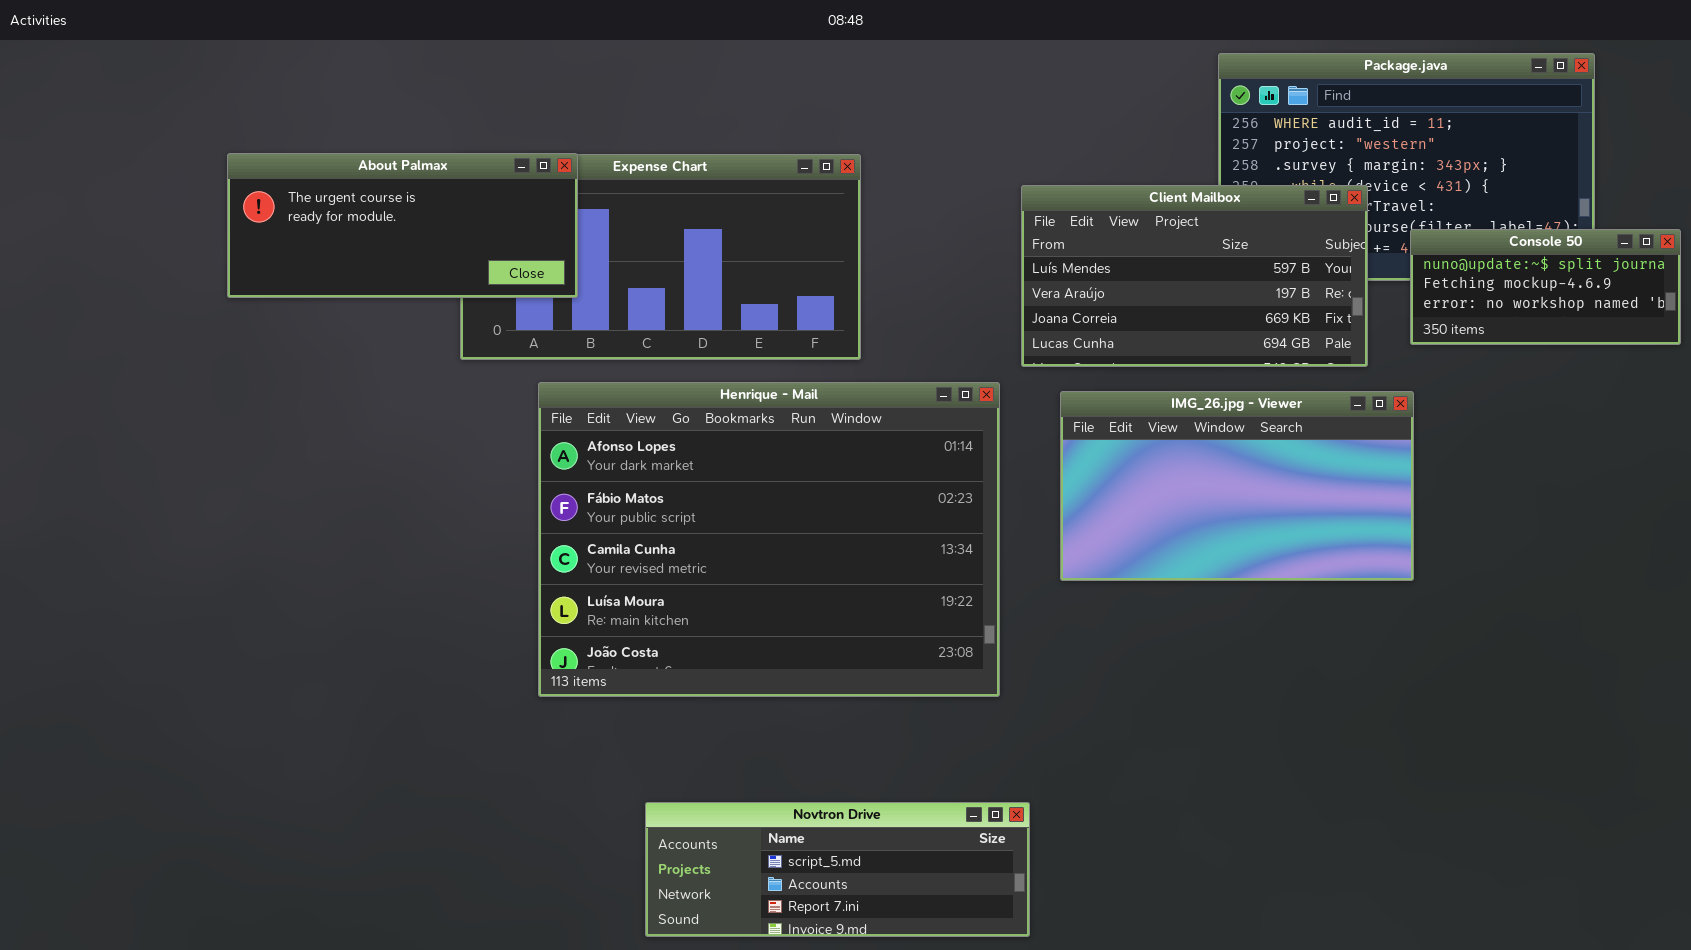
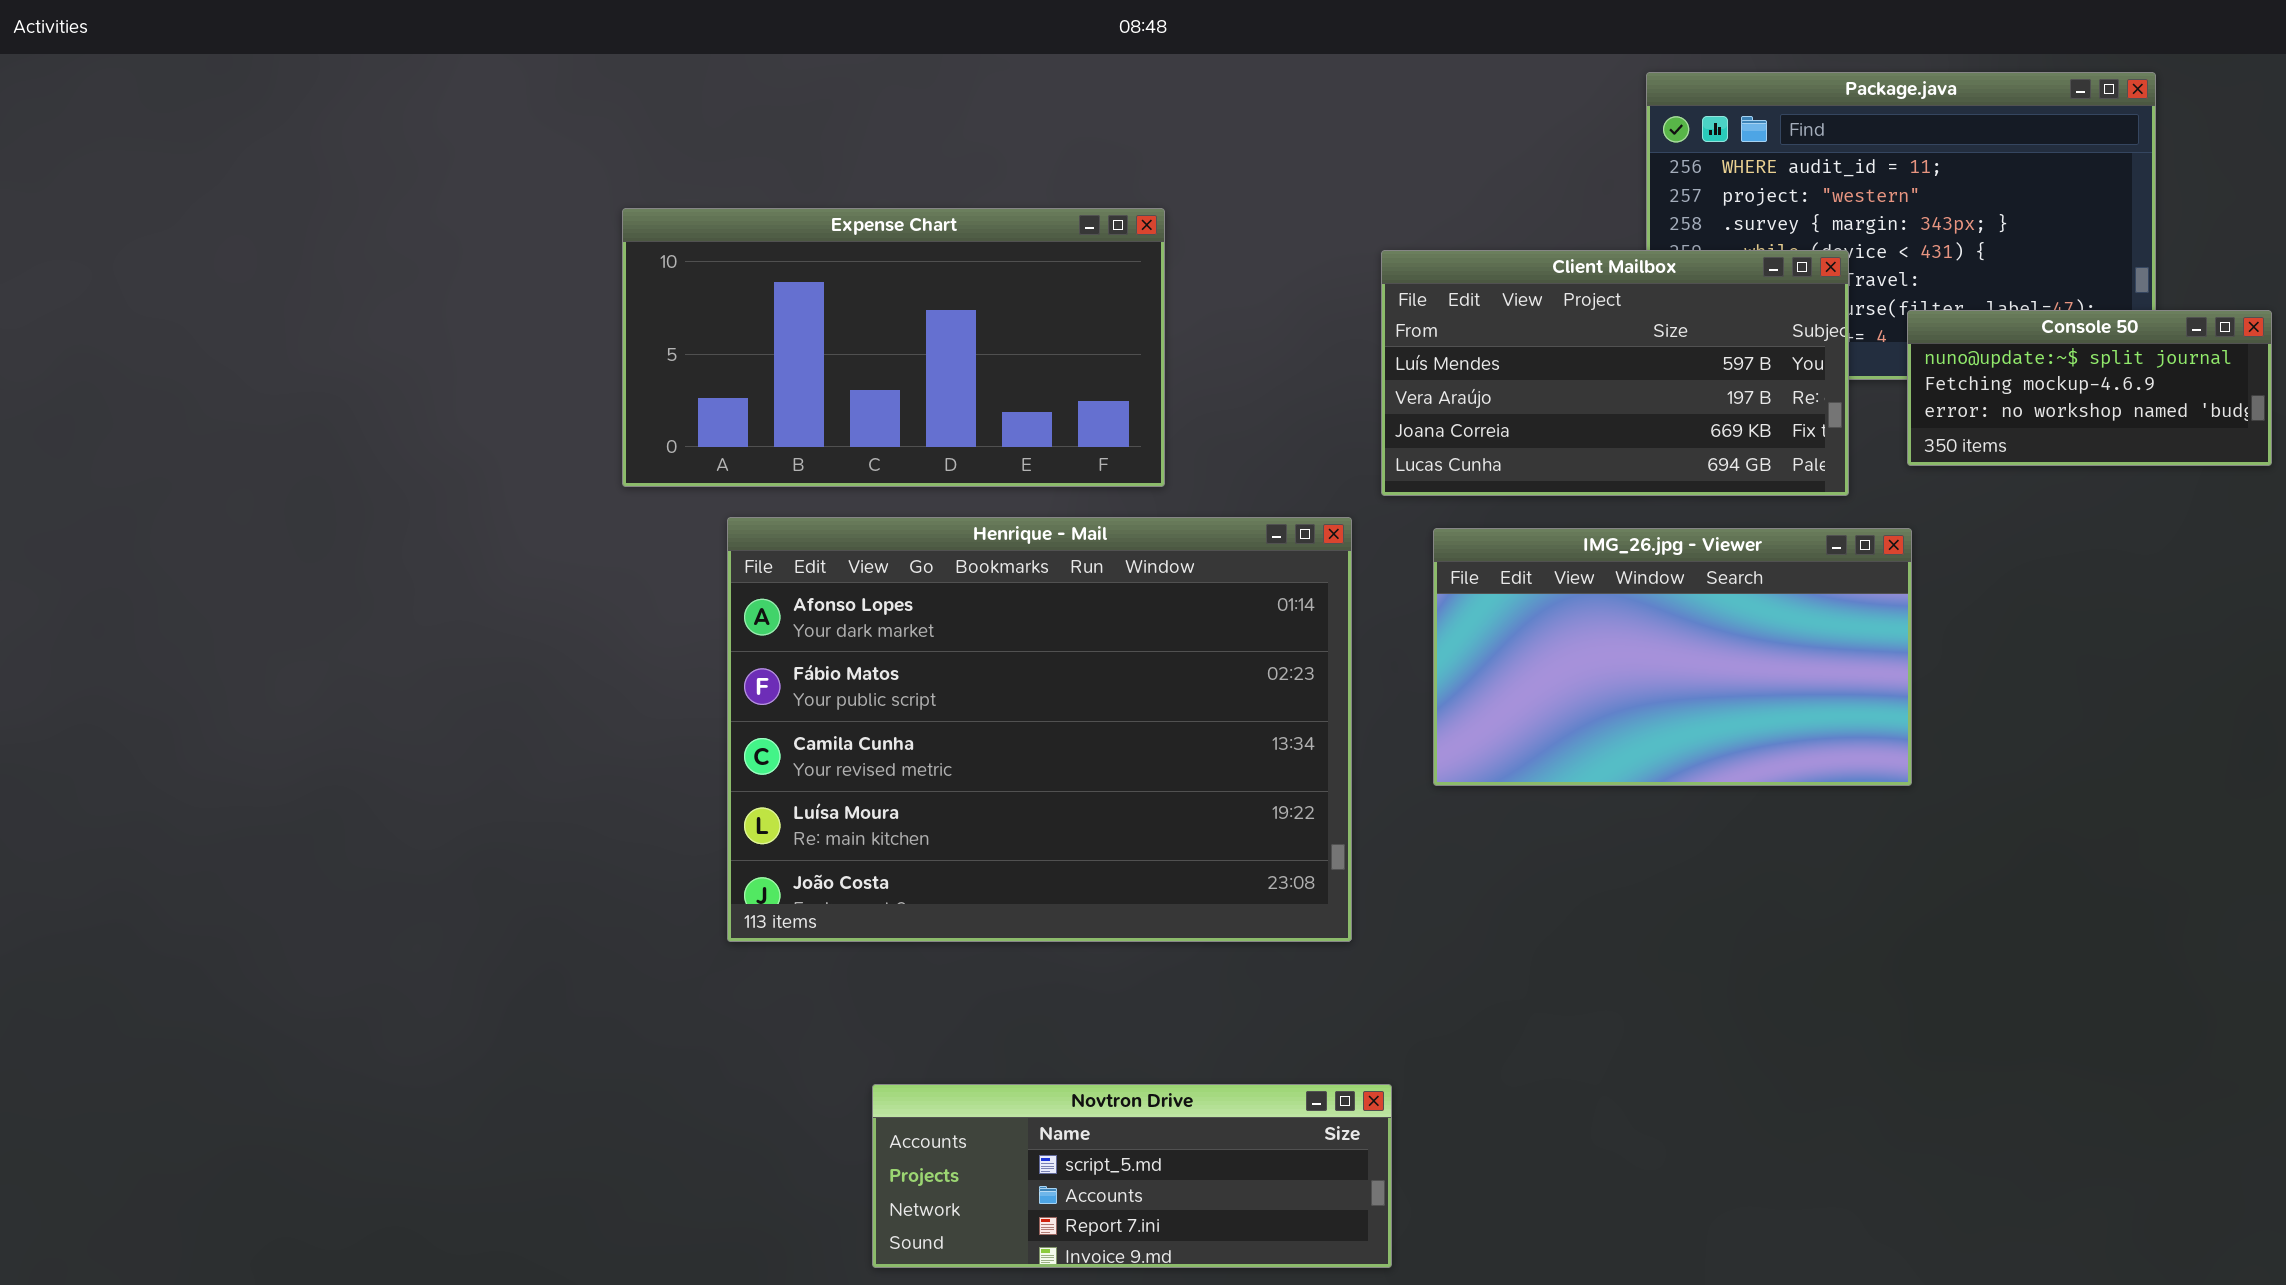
About Palmax: [227,153,578,298] -> none, closed

